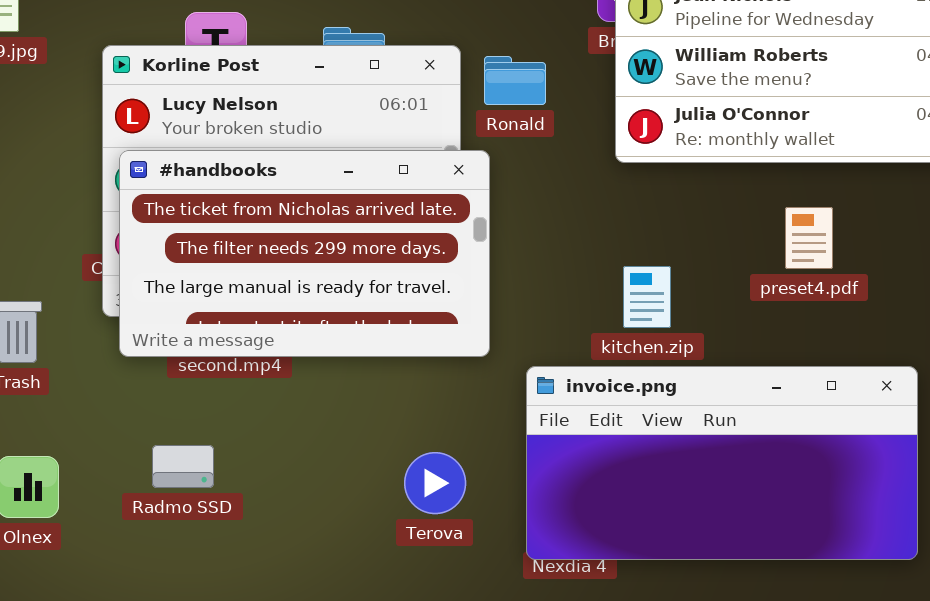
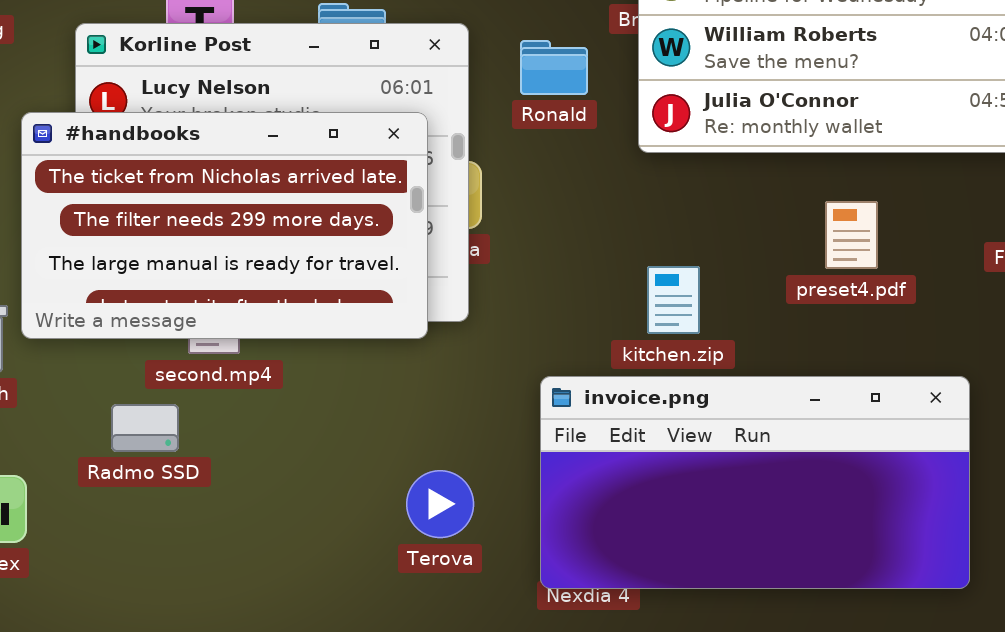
Ronald: [484,56,546,105] -> [520,40,588,95], moved
#handbooks: [119,150,490,357] -> [21,112,428,339], moved
Radmo SSD: [152,445,214,488] -> [111,404,179,452], moved

